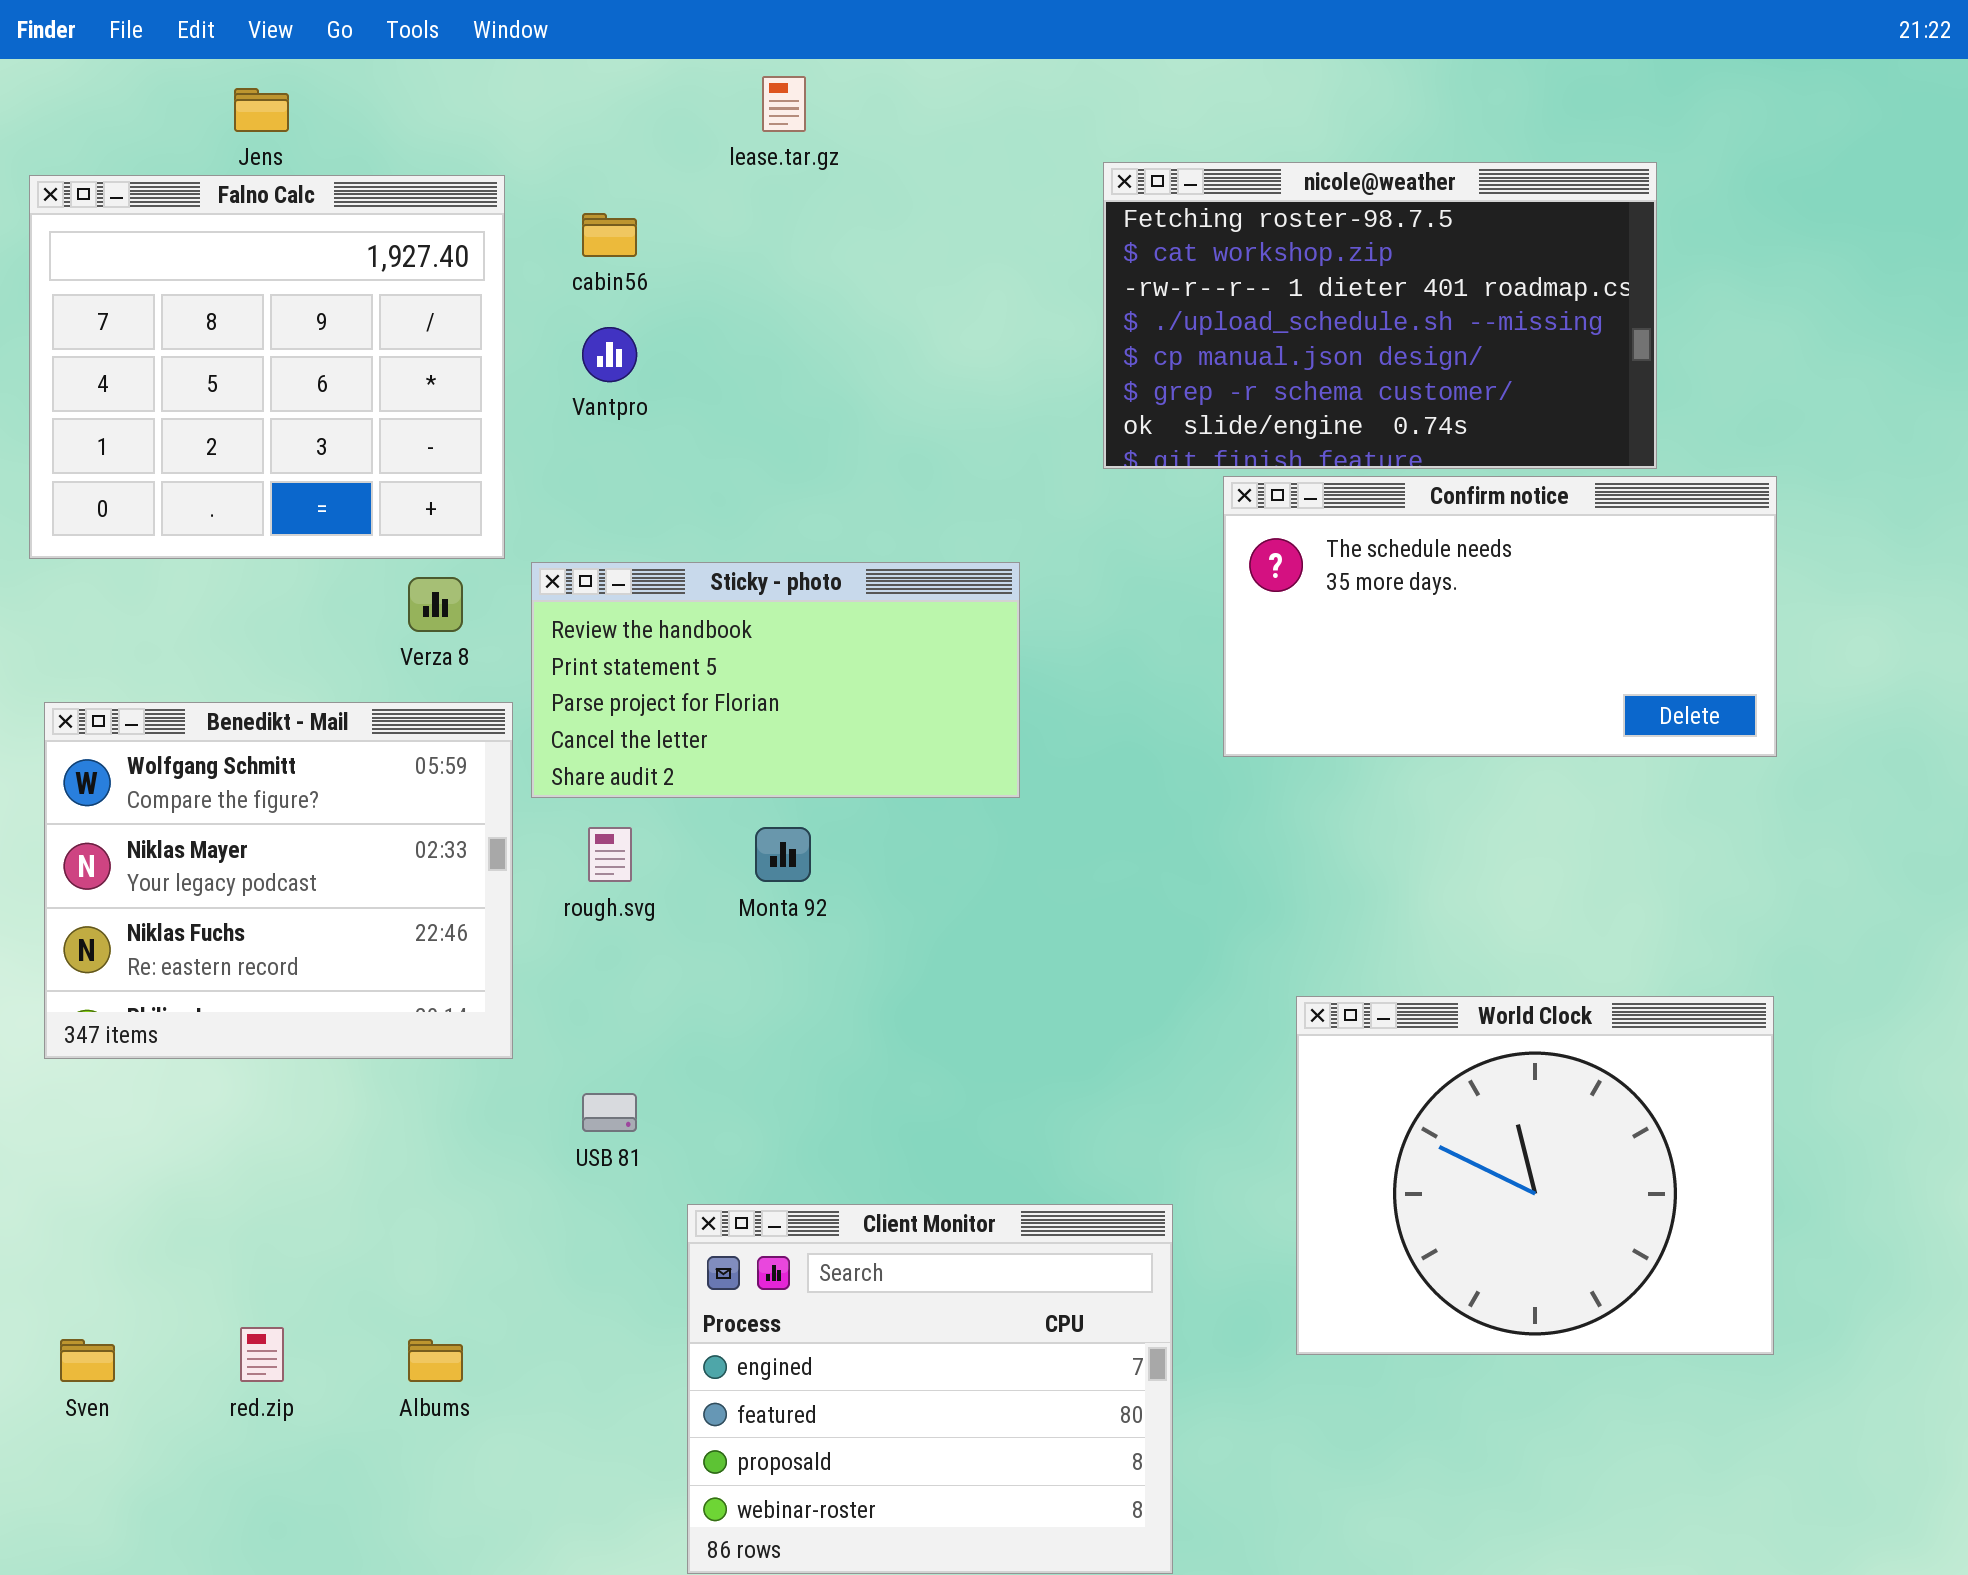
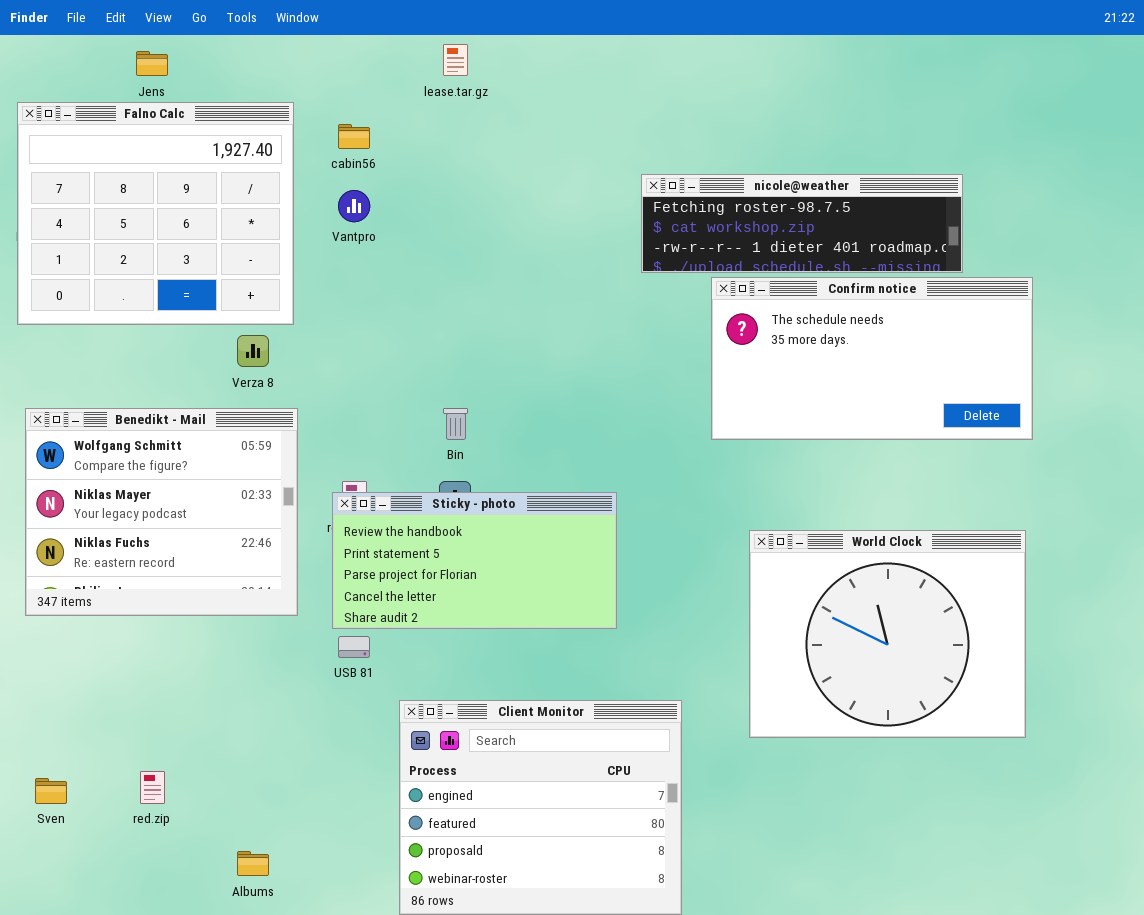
nicole@weather: [1103,162,1657,469] -> [641,174,963,273], resized
Sticky - photo: [531,562,1020,798] -> [332,492,617,629], moved
World Clock: [1296,996,1774,1355] -> [749,530,1026,738], moved
Albums: [408,1339,463,1382] -> [237,851,269,876], moved

